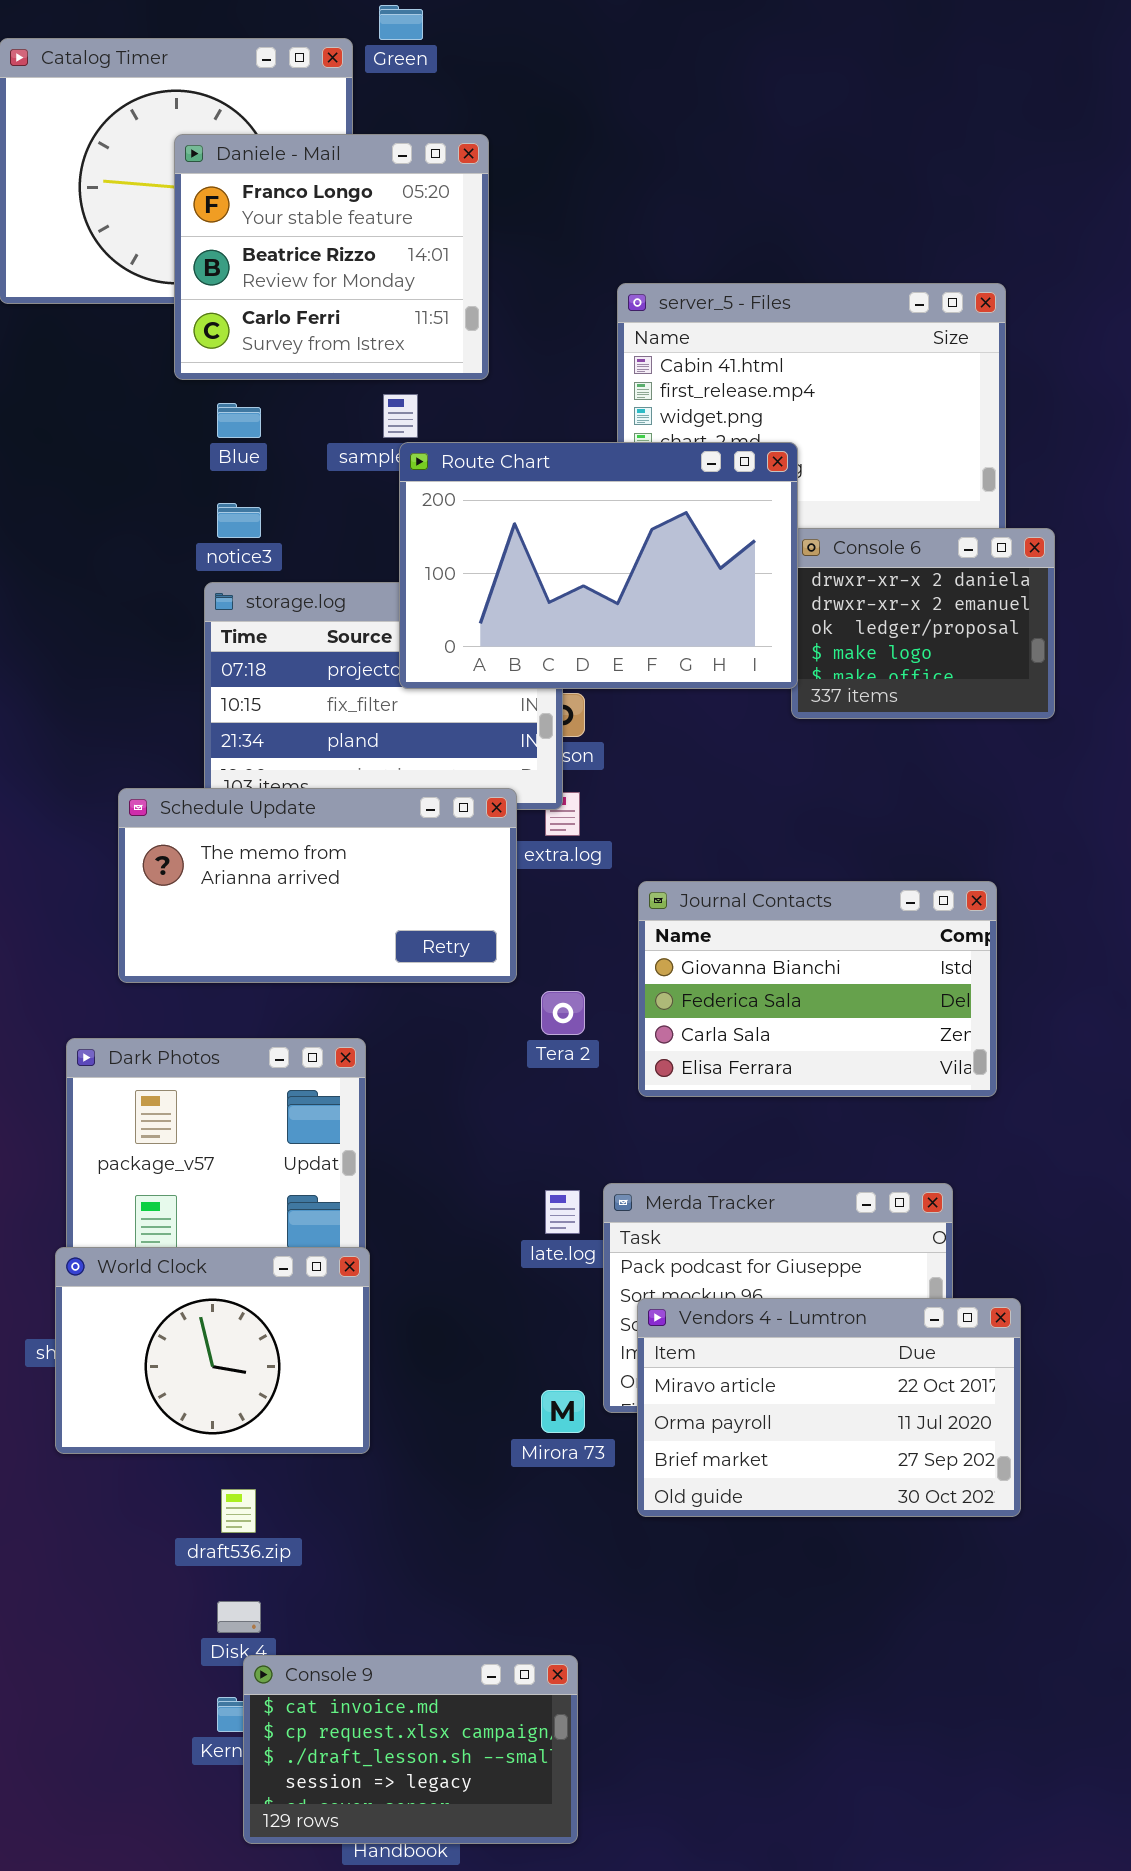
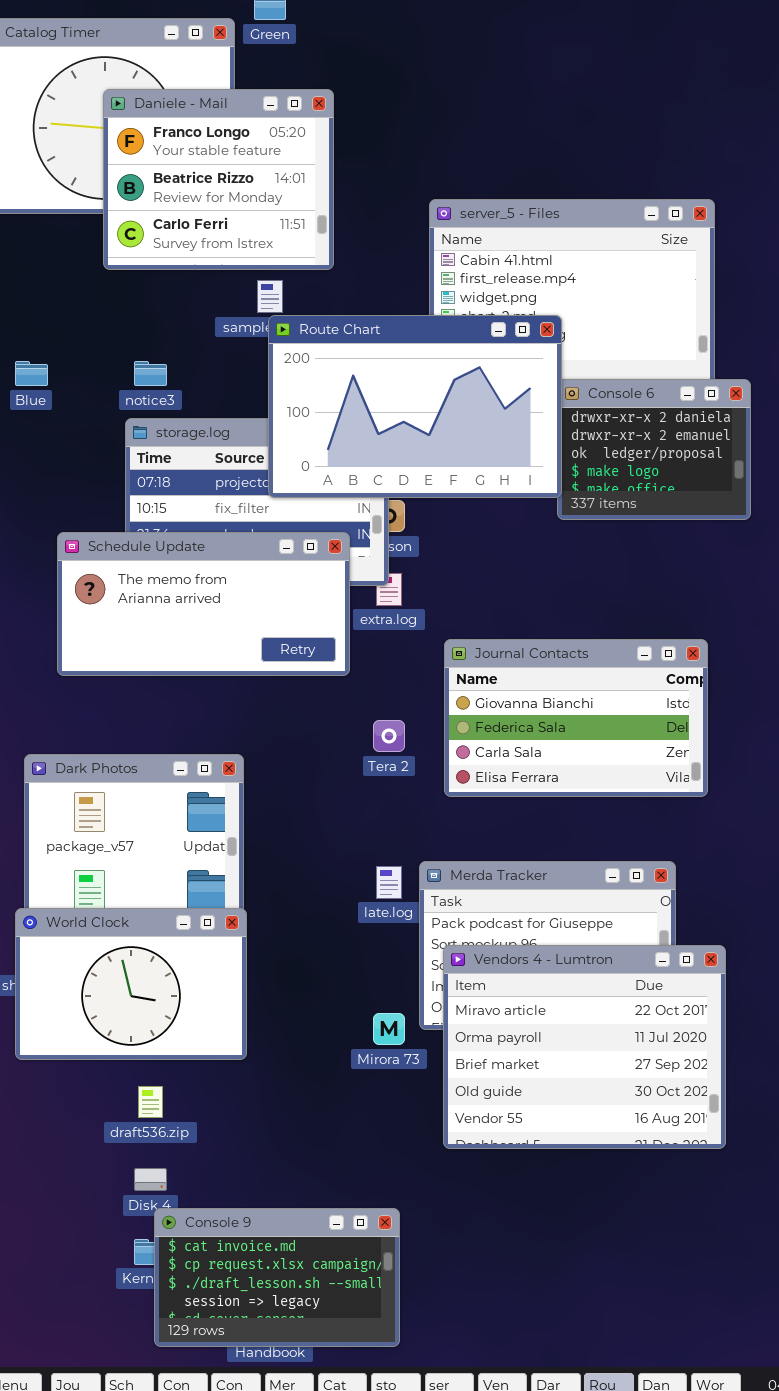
Blue: [217,403,261,438] -> [15,361,48,386], moved
Schedule Update: [118,788,517,983] -> [57,532,350,676], moved
Vendors 4 - Lumtron: [637,1298,1021,1517] -> [443,945,726,1149], resized

